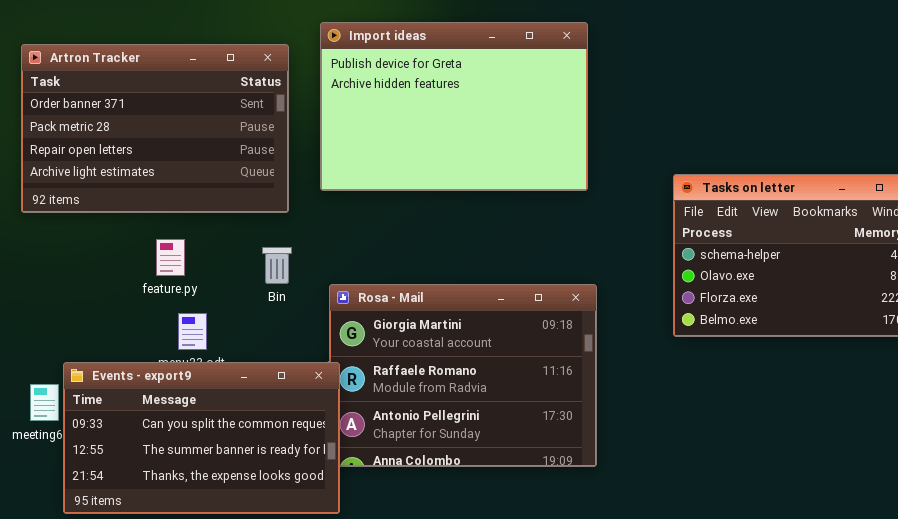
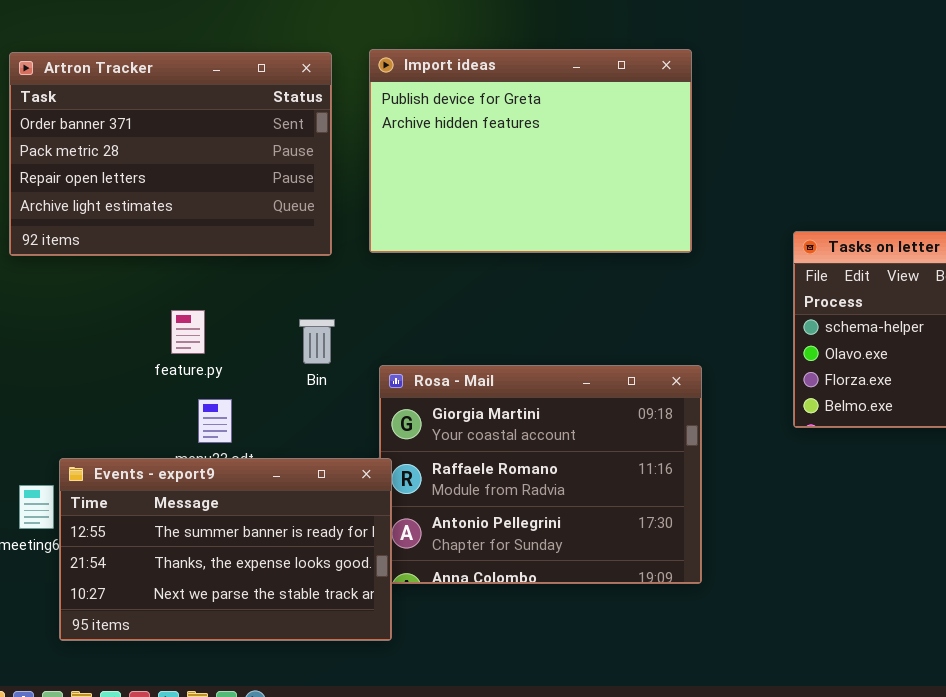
Artron Tracker: [21,44,289,213] -> [9,52,332,256], moved
Events - export9: [63,362,340,514] -> [59,458,392,641], scrolled down 1 row

